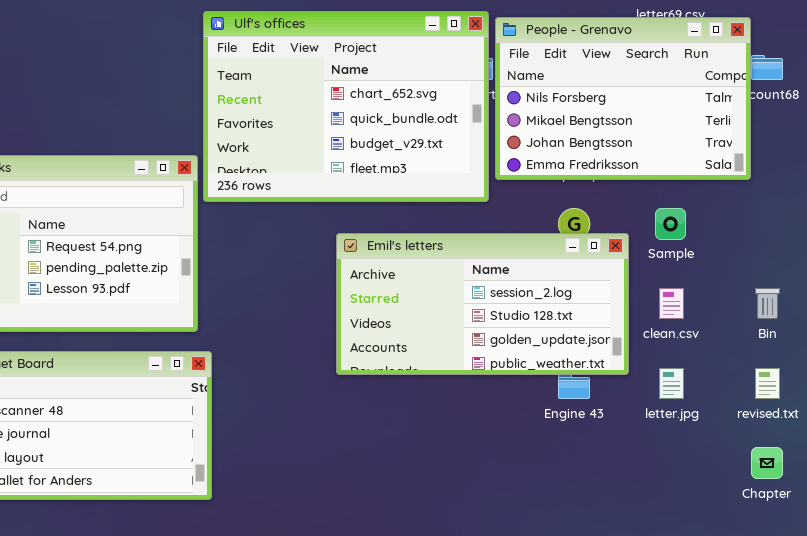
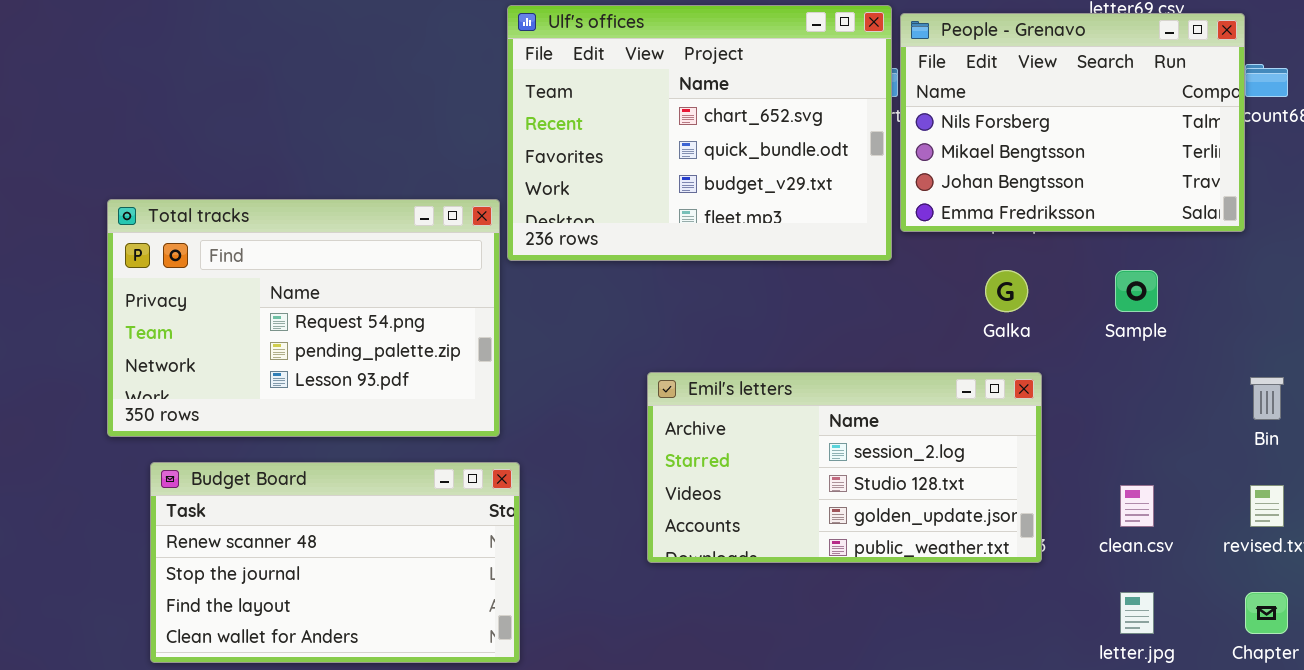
Emil's letters: [336,233,629,375] -> [647,372,1042,563], moved
clean.csv: [659,288,684,319] -> [1120,485,1154,527], moved
letter.jpg: [659,368,684,399] -> [1120,592,1154,634], moved

